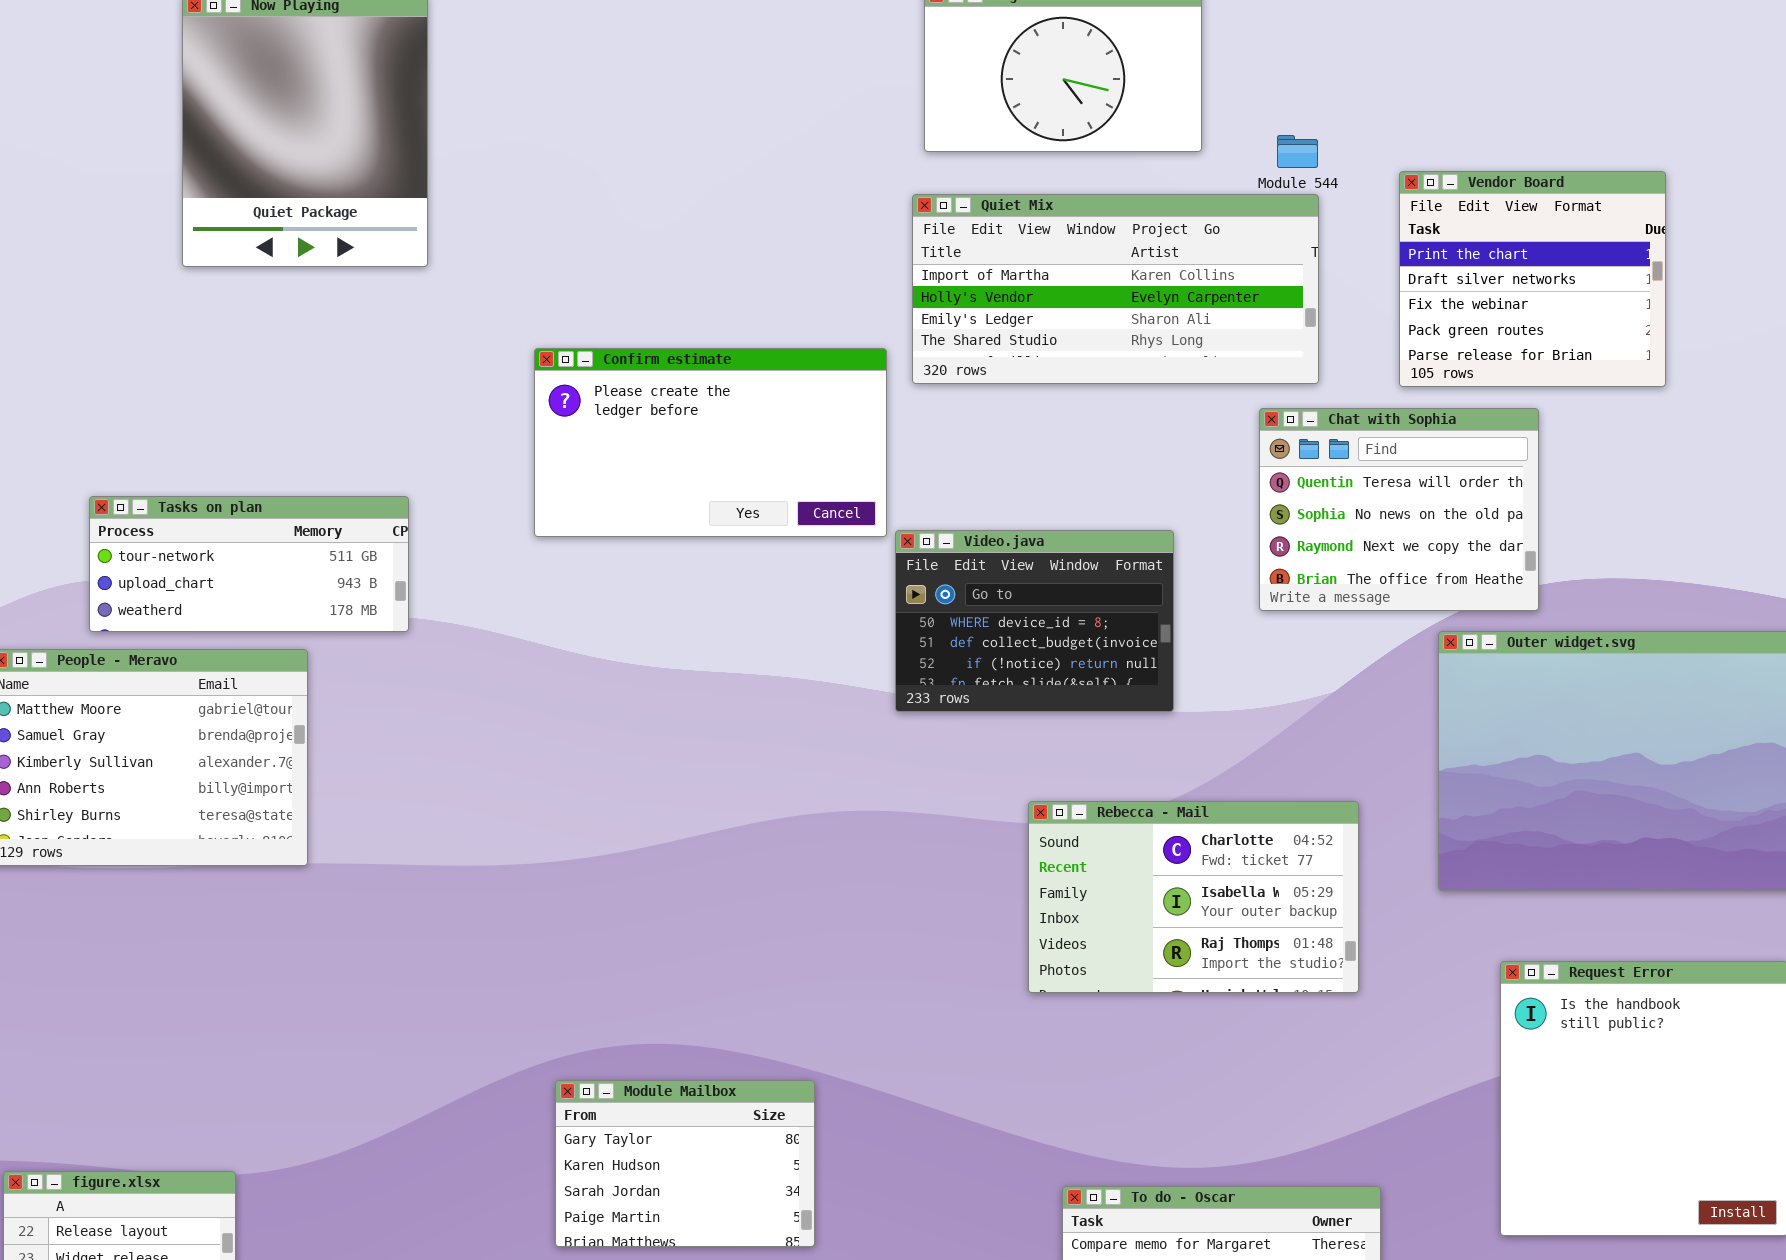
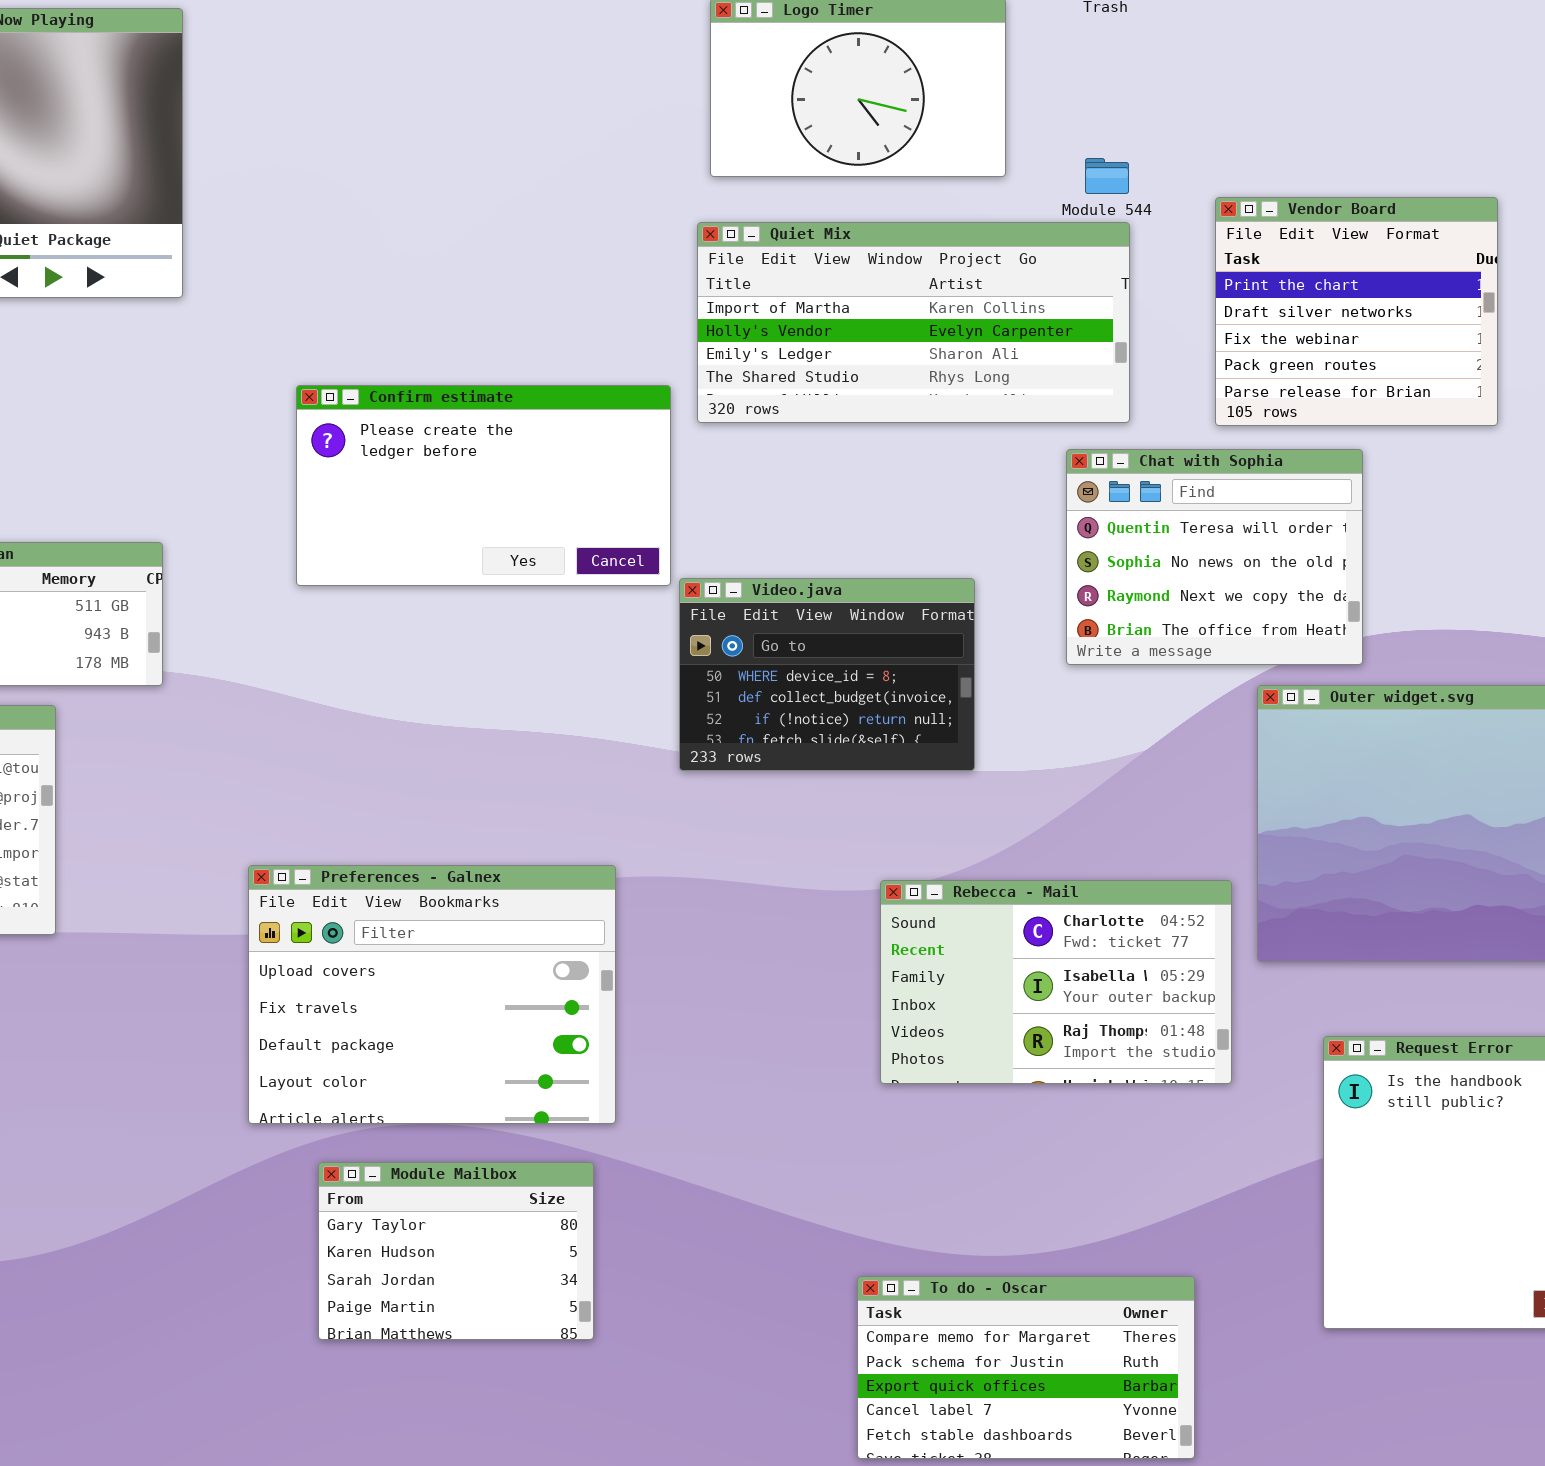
Preferences - Galnex: none -> [248,865,616,1124], opened
Rebecca - Mail: [1028,801,1359,993] -> [880,880,1232,1084], moved

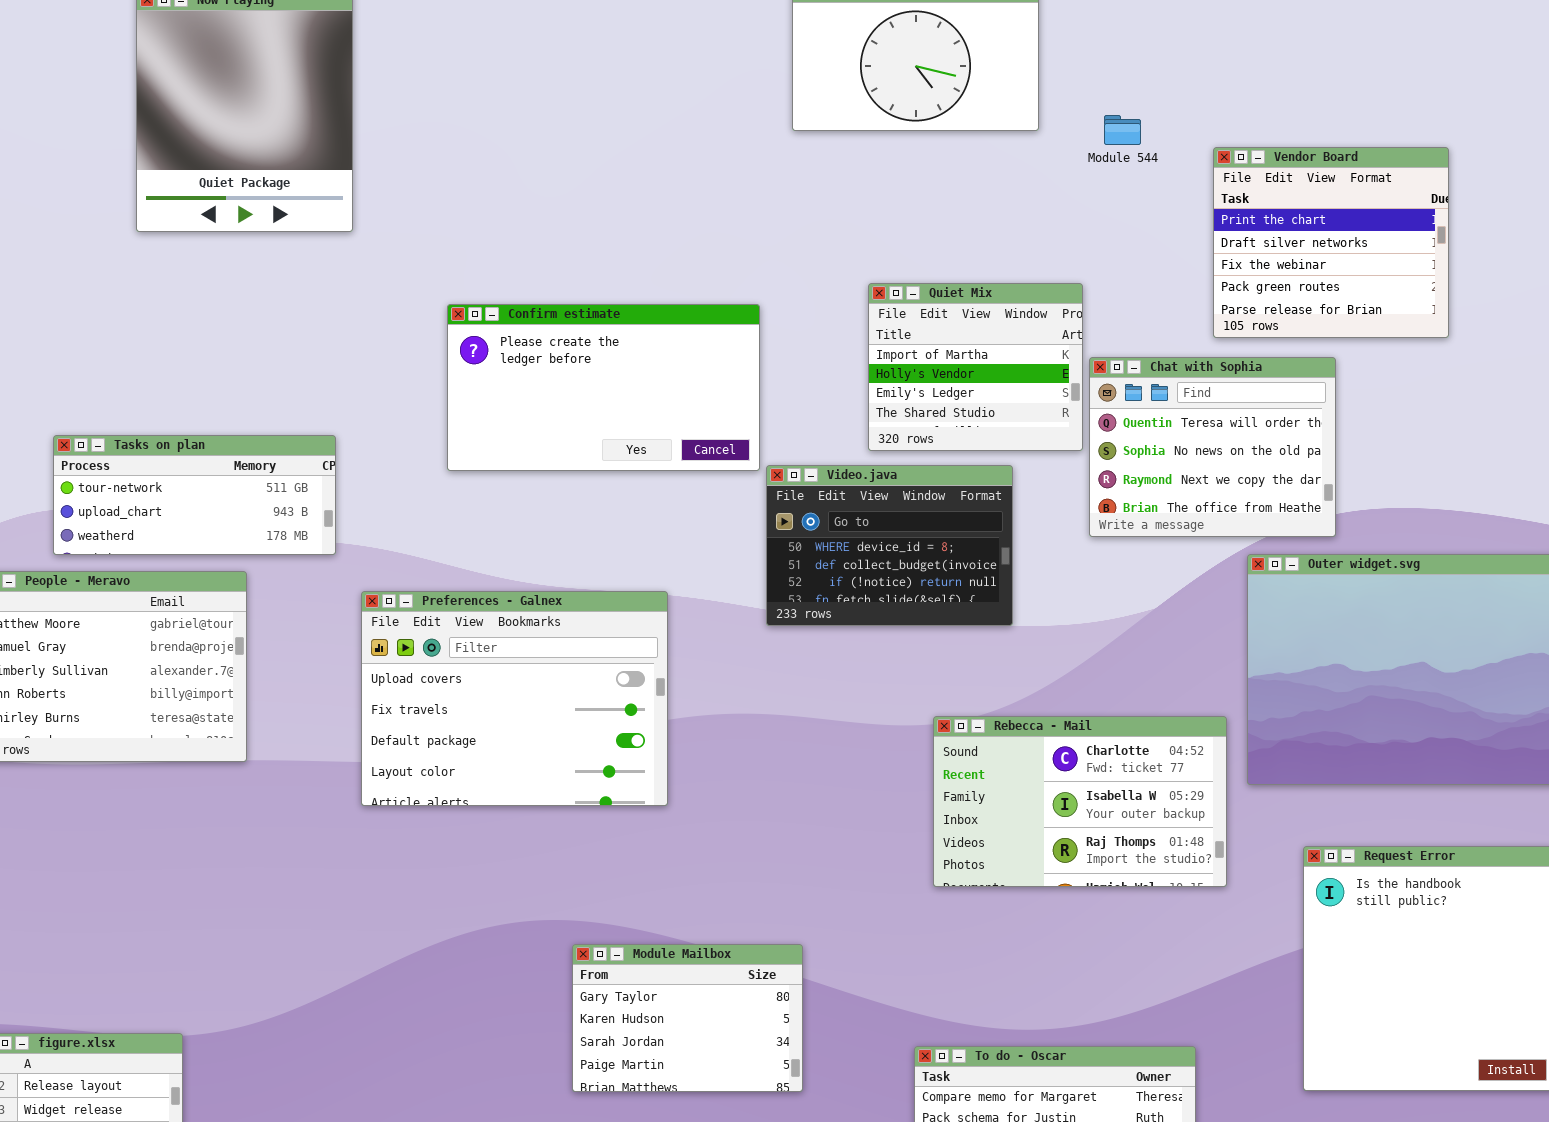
Quiet Mix: [697,222,1130,423] -> [868,283,1083,451], moved, resized
Preferences - Galnex: [248,865,616,1124] -> [361,591,668,806], moved
Module Mailbox: [318,1162,594,1340] -> [572,944,803,1092], moved

